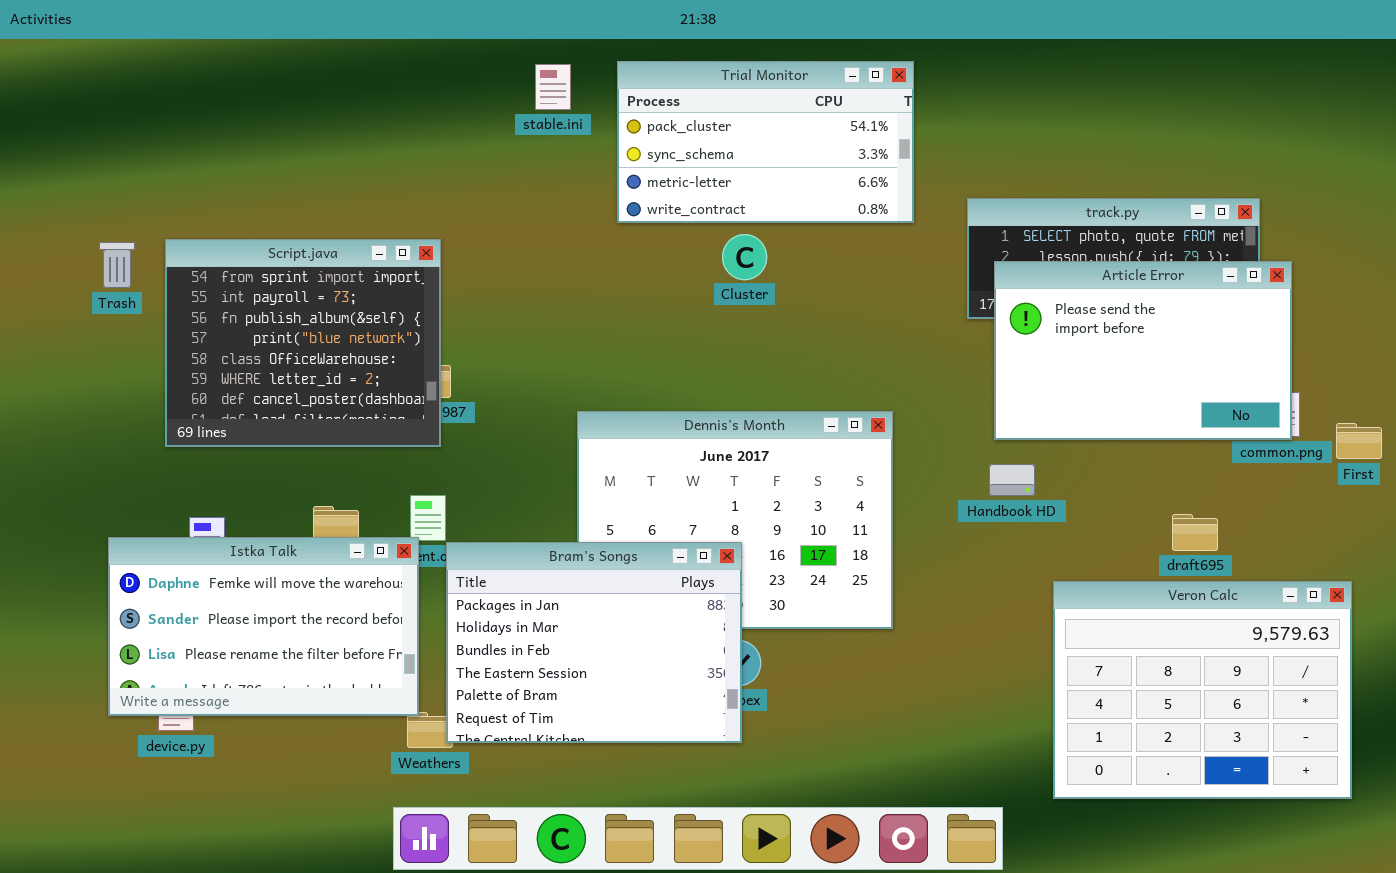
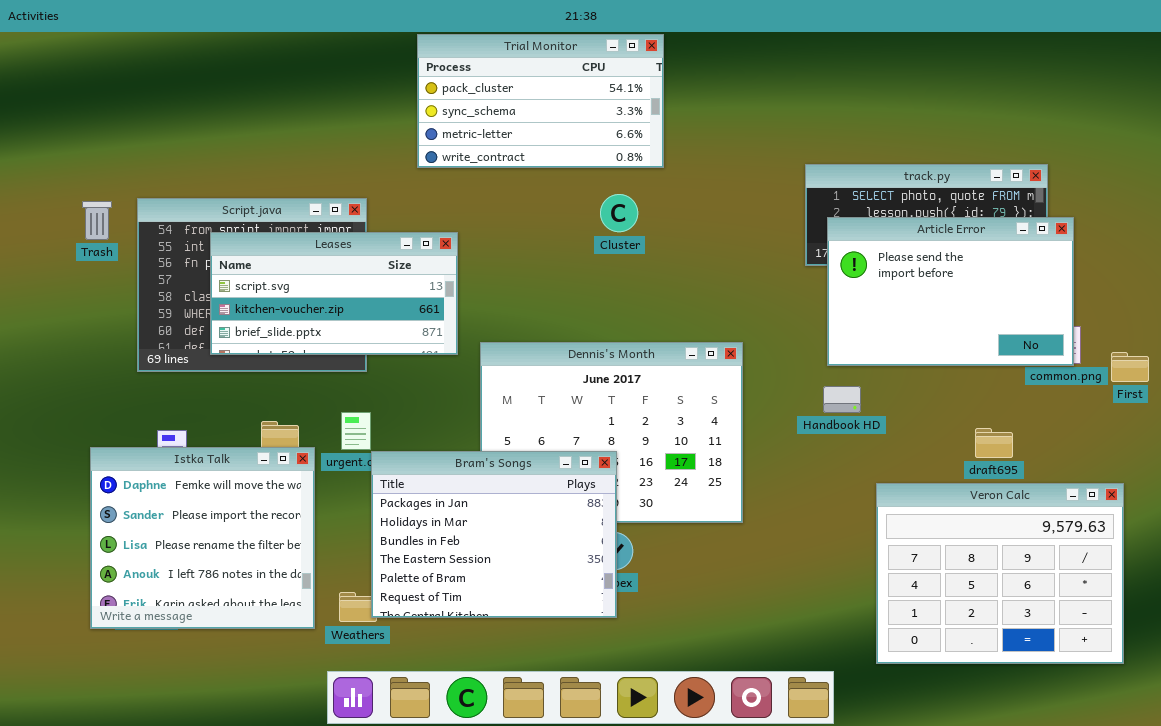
Trial Monitor: [617,61,914,223] -> [417,34,664,168], moved
Leases: none -> [210,232,458,355], opened
Istka Talk: [108,537,419,716] -> [90,447,315,629], resized

